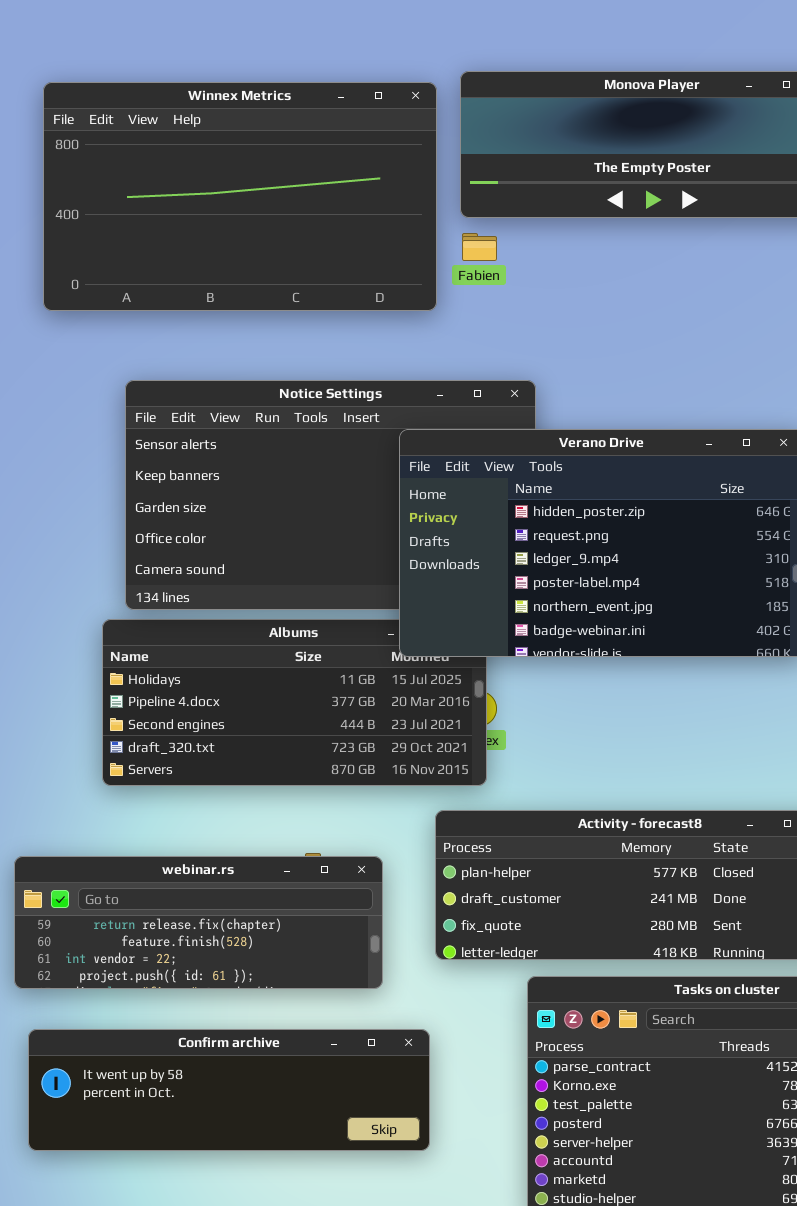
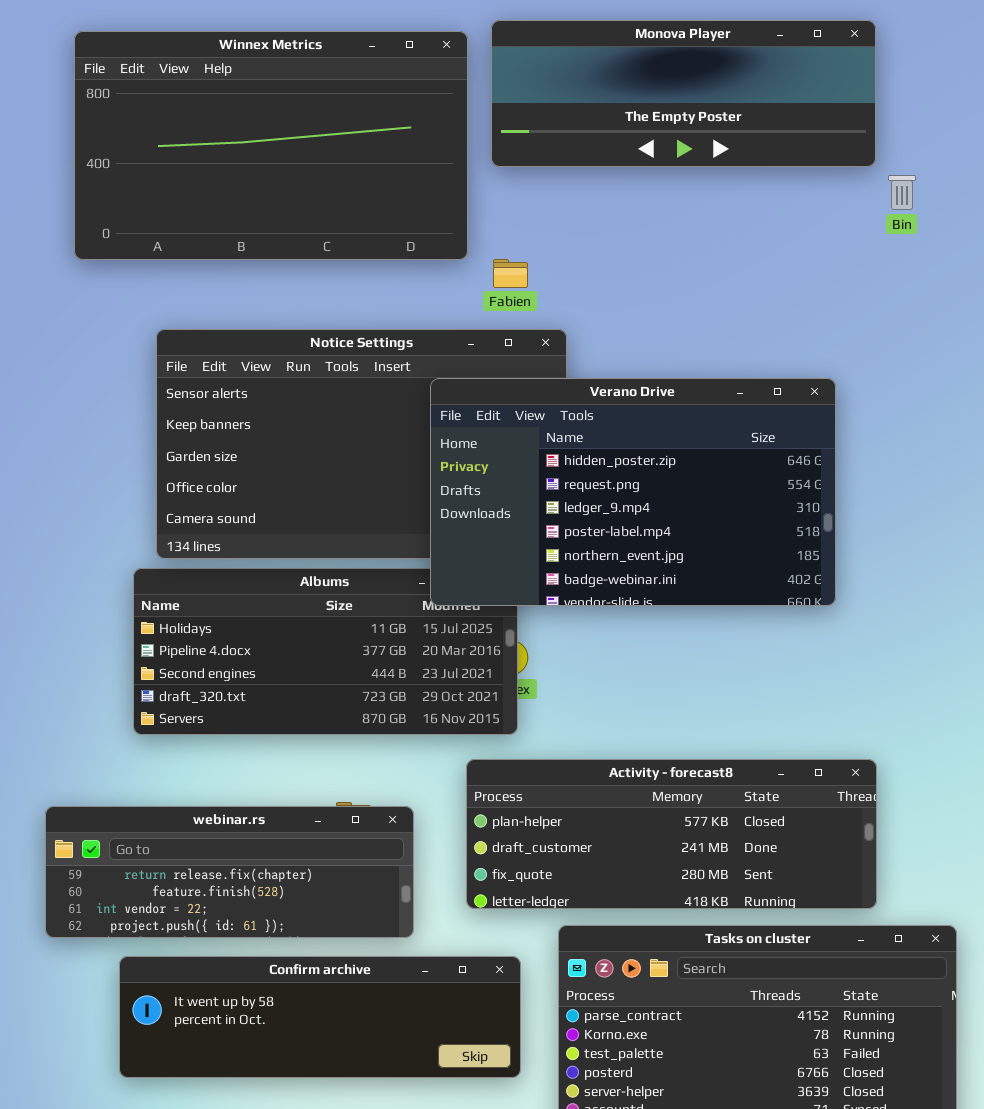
Fabien: [462,233,497,261] -> [493,259,528,288], moved
Confirm archive: [28,1029,430,1151] -> [119,956,521,1078], moved

